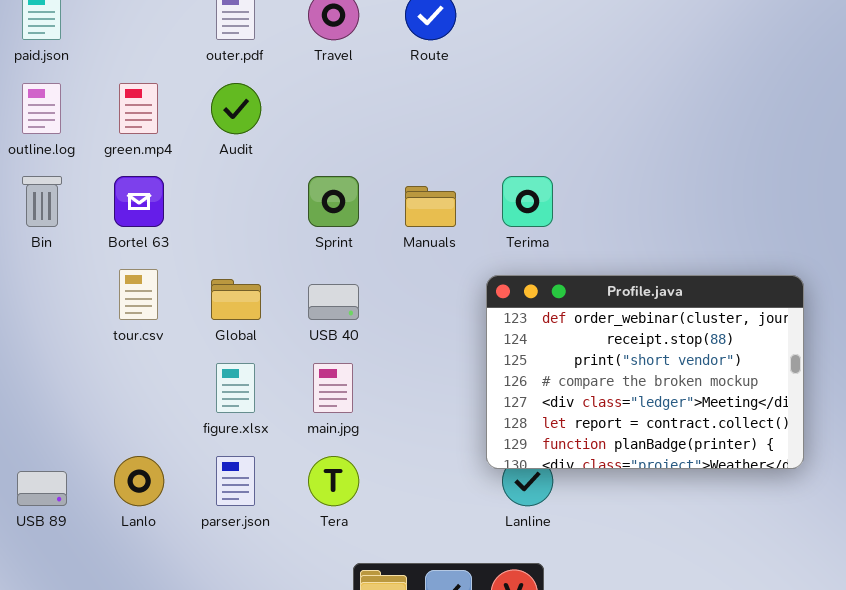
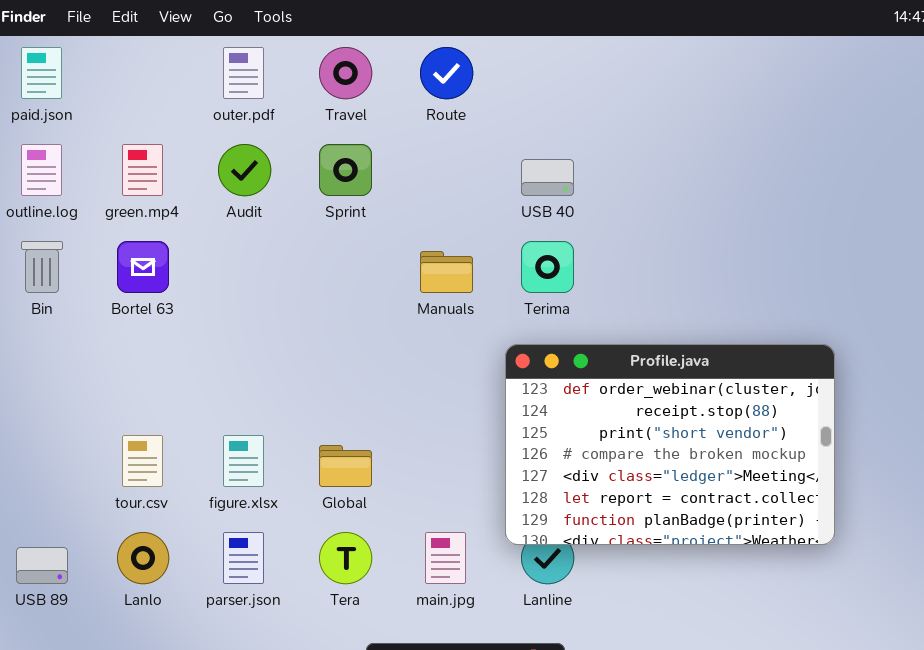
Sprint: [308,176,359,227] -> [319,144,372,196], moved
tour.csv: [119,269,158,320] -> [122,435,163,487], moved
Global: [211,279,261,320] -> [319,445,372,487], moved
USB 40: [308,284,359,320] -> [521,159,574,196], moved
main.jpg: [313,363,353,413] -> [425,532,466,584], moved

